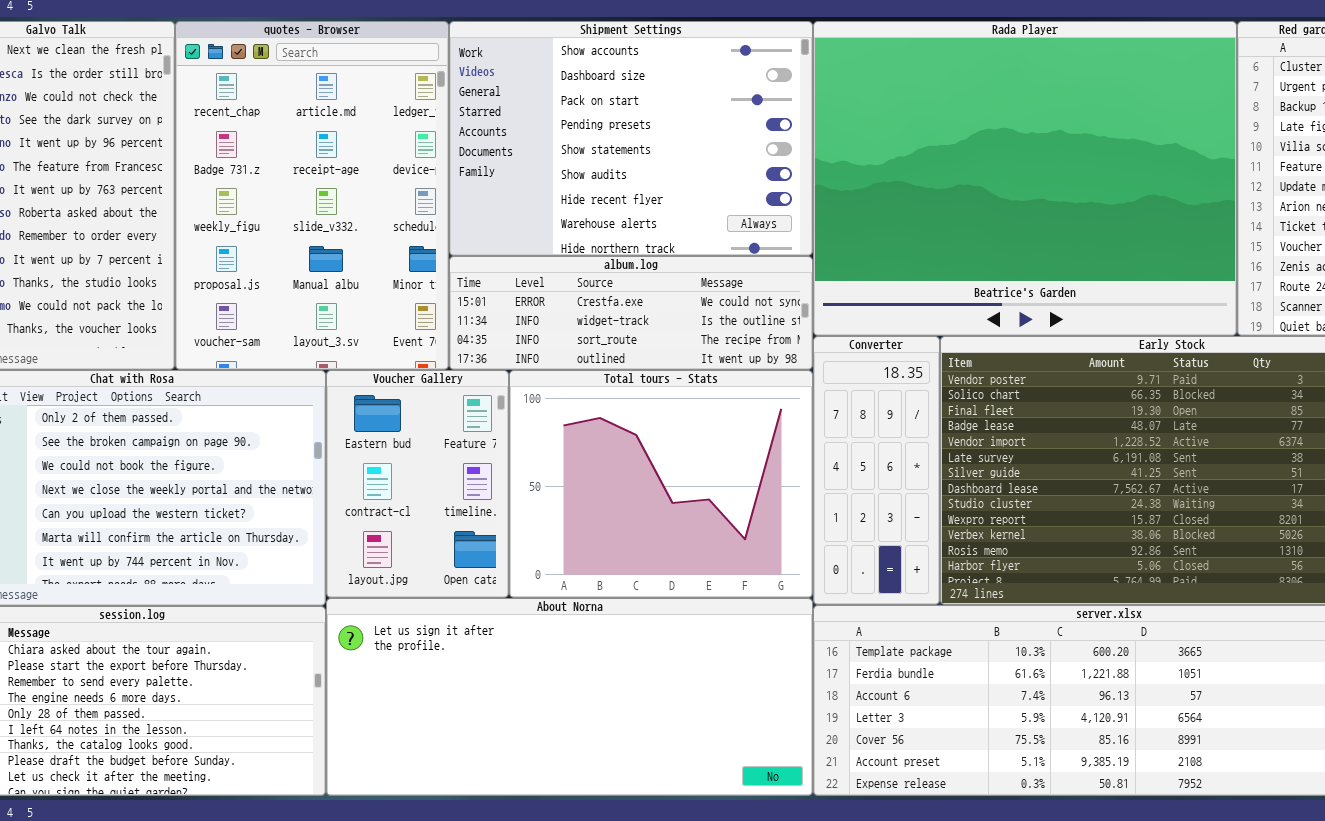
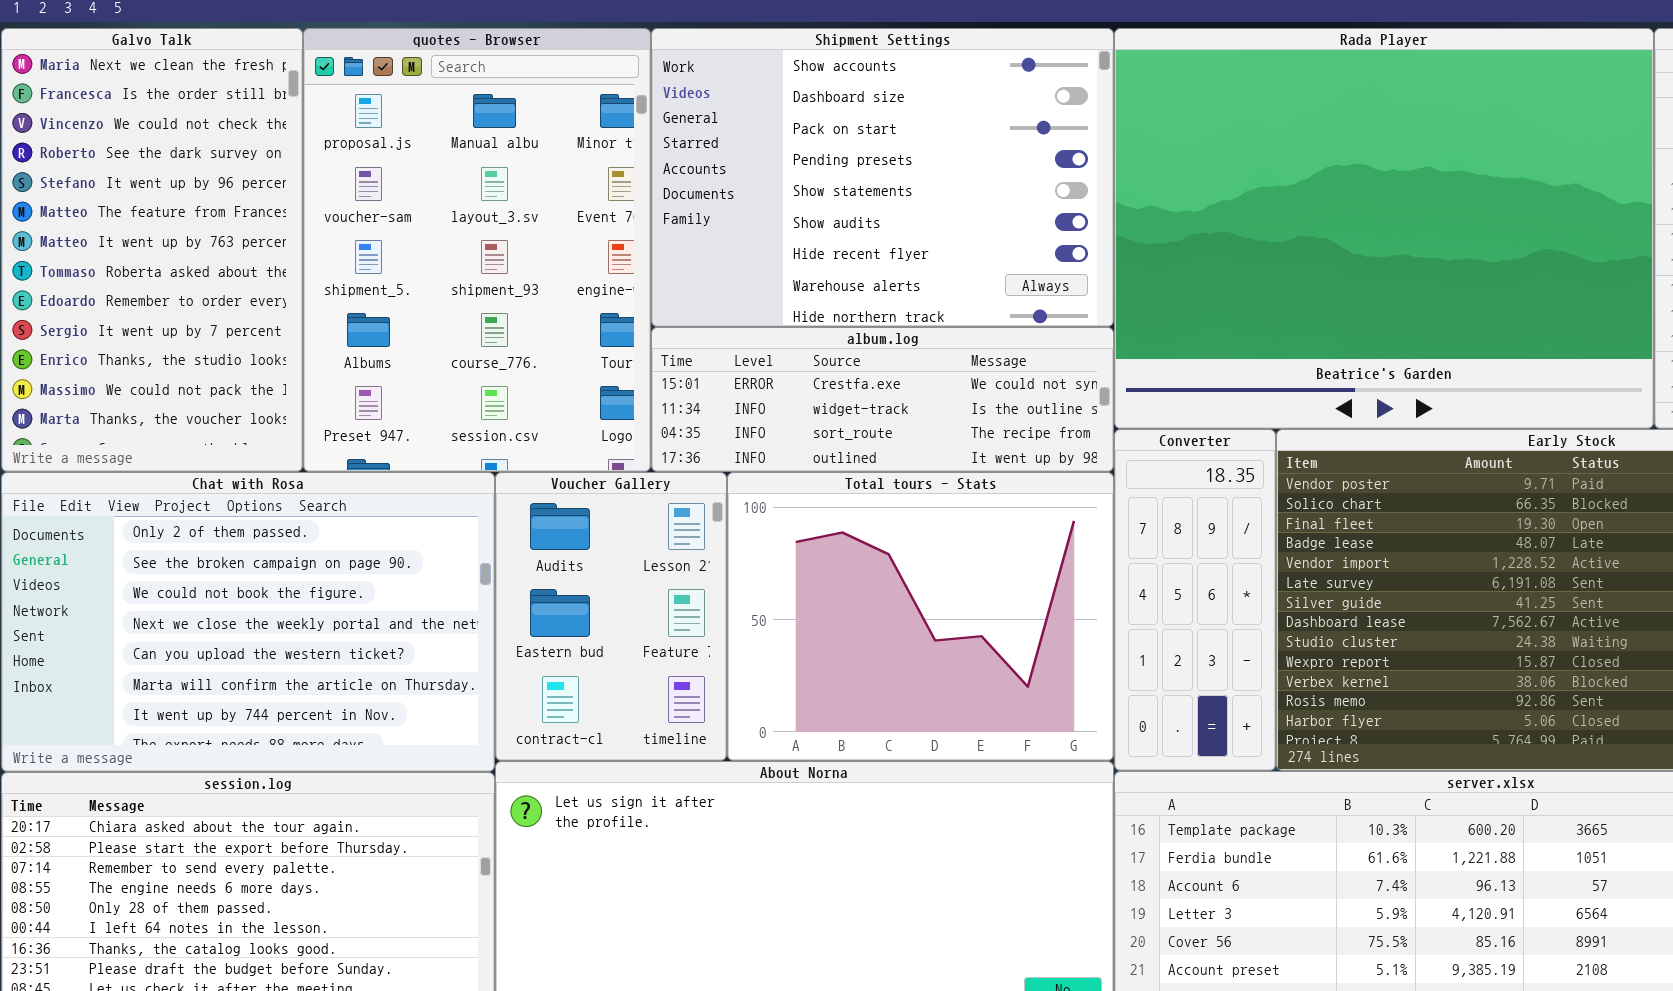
quotes - Browser: [175,21,449,370] -> [303,28,651,472], scrolled down 3 rows
Voucher Gallery: [326,370,509,598] -> [495,472,727,761], scrolled up 1 row

